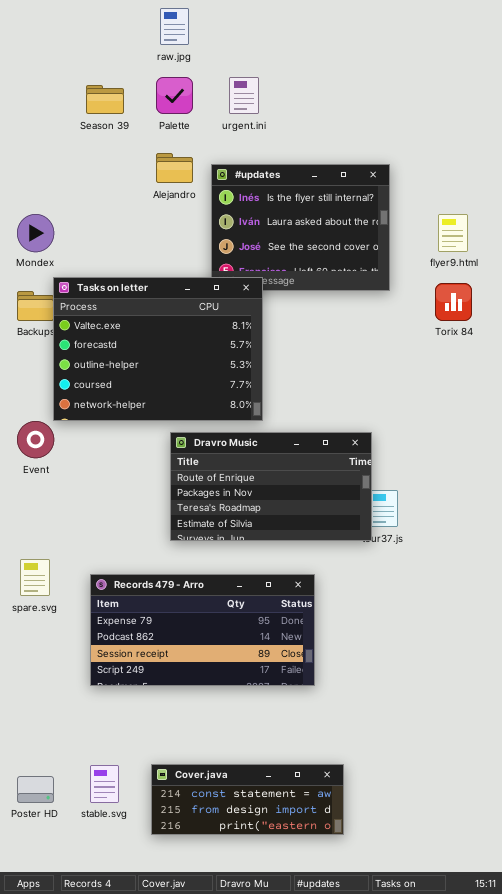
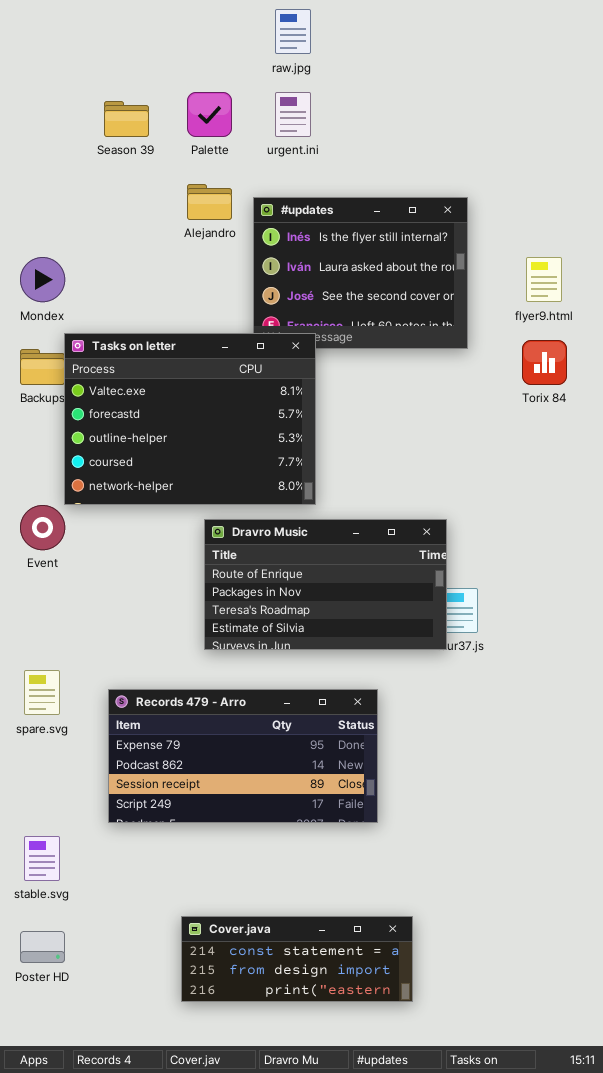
raw.jpg: [160,8,189,45] -> [275,9,311,54], moved
stable.svg: [90,765,119,803] -> [24,836,60,881], moved

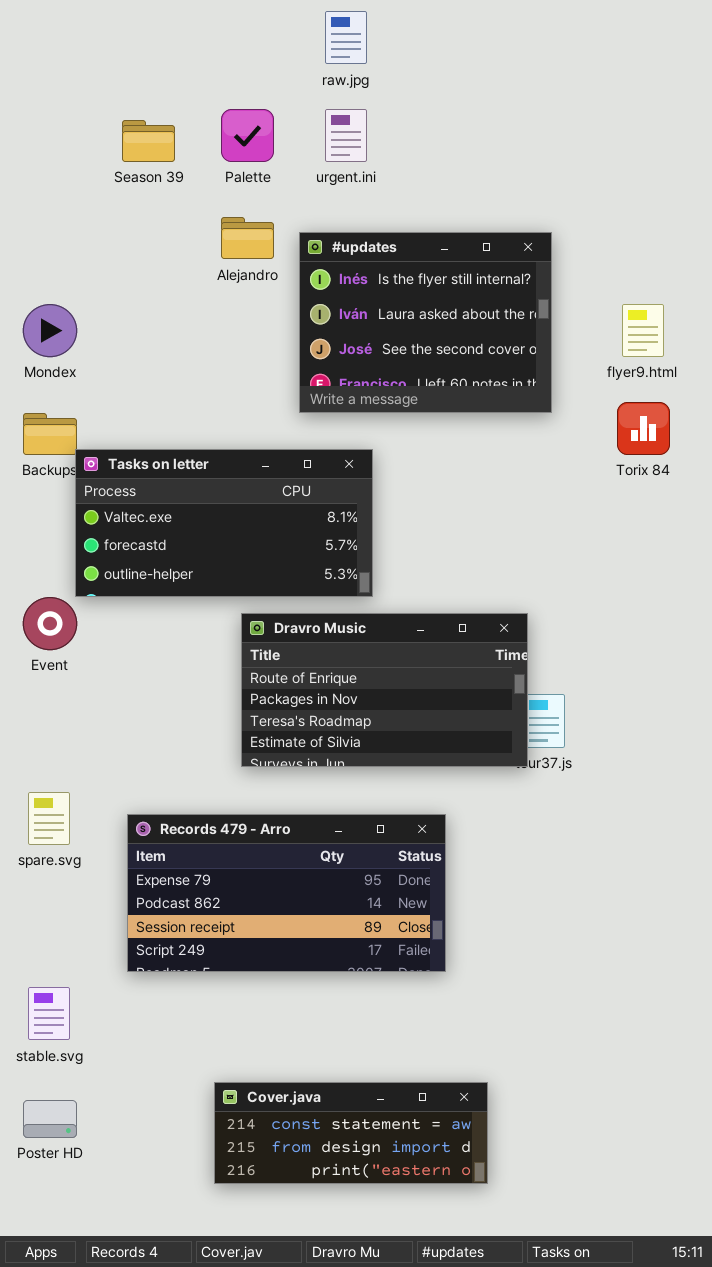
Tasks on letter: [64,333,316,505] -> [75,449,373,597], resized

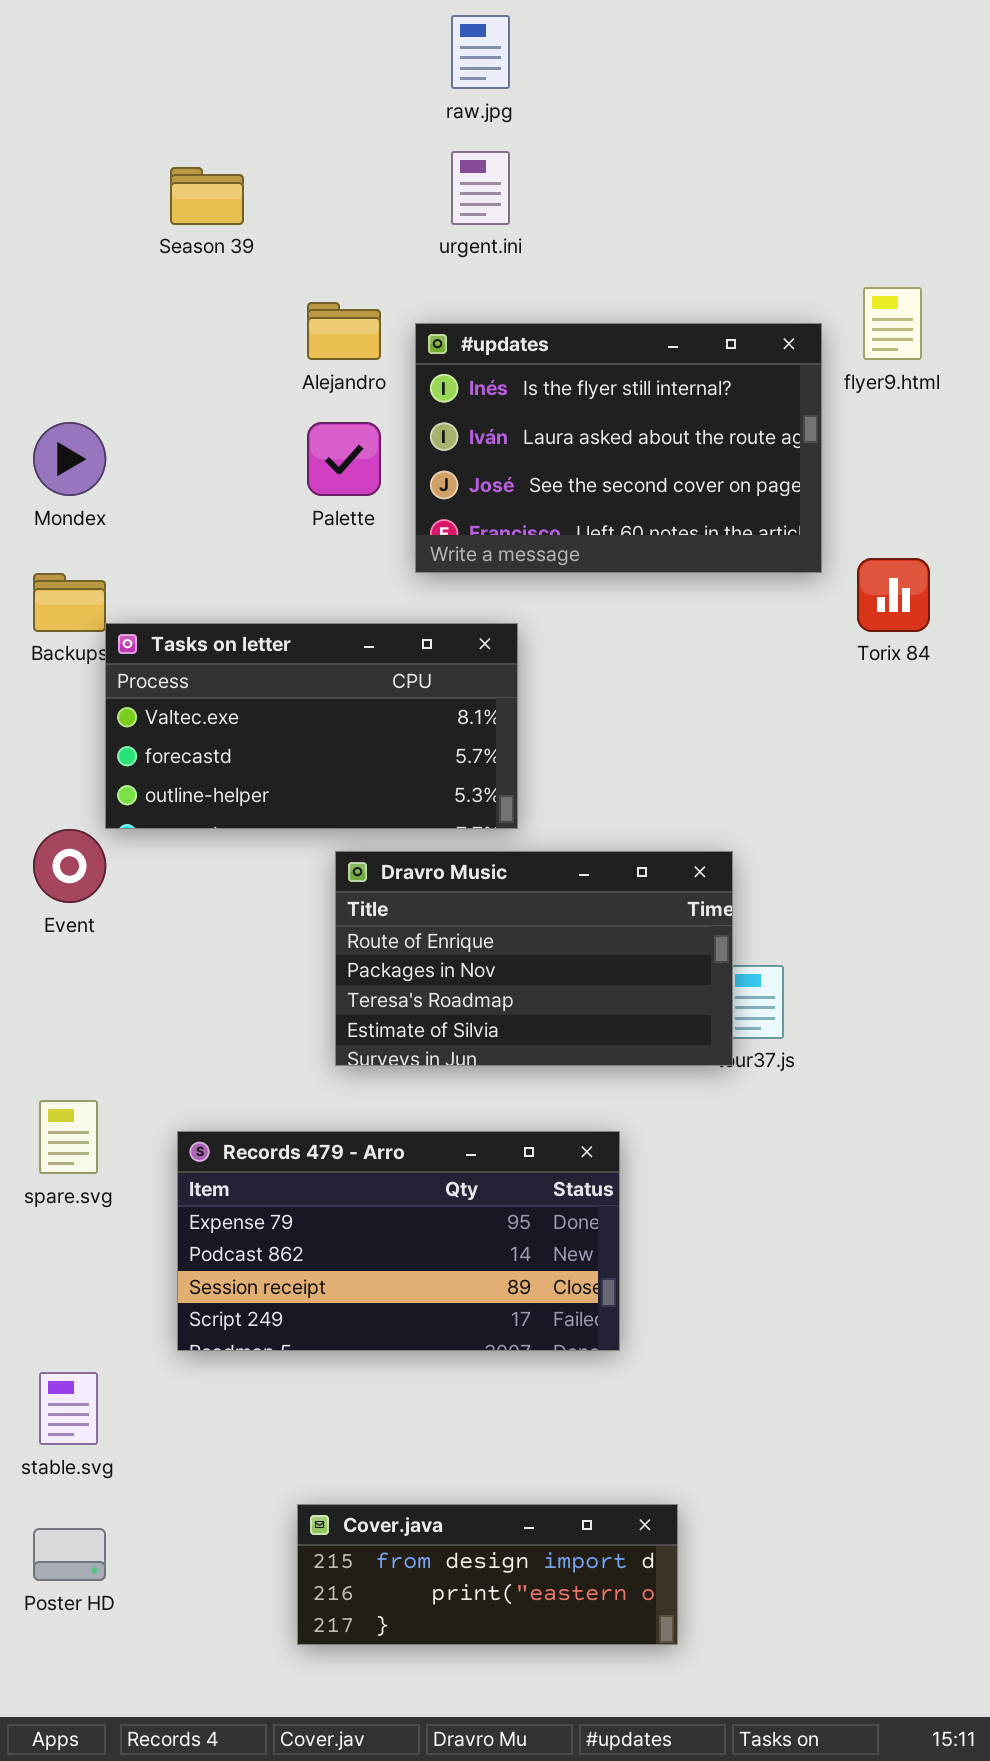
Palette: [221,109,274,162] -> [307,422,381,496], moved
#updates: [299,232,552,413] -> [415,323,822,573], resized
flyer9.html: [622,304,664,357] -> [863,287,922,360], moved
Cover.java: [214,1082,488,1184] -> [297,1504,678,1645], scrolled down 1 row

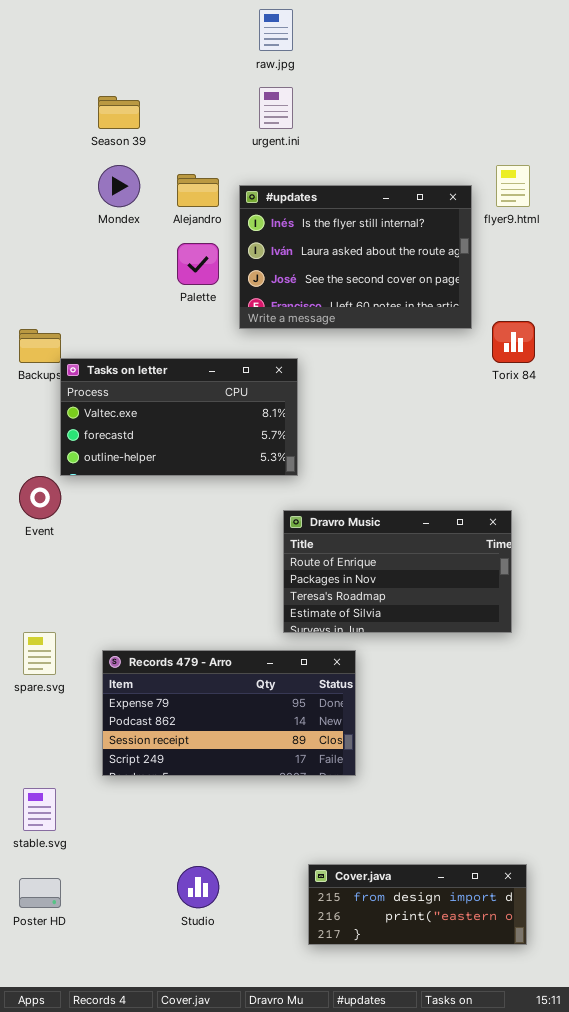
Mondex: [33,422,106,496] -> [98,165,140,207], moved
Dravro Music: [335,851,733,1066] -> [283,510,512,633], moved
Cover.java: [297,1504,678,1645] -> [308,864,527,945], moved

